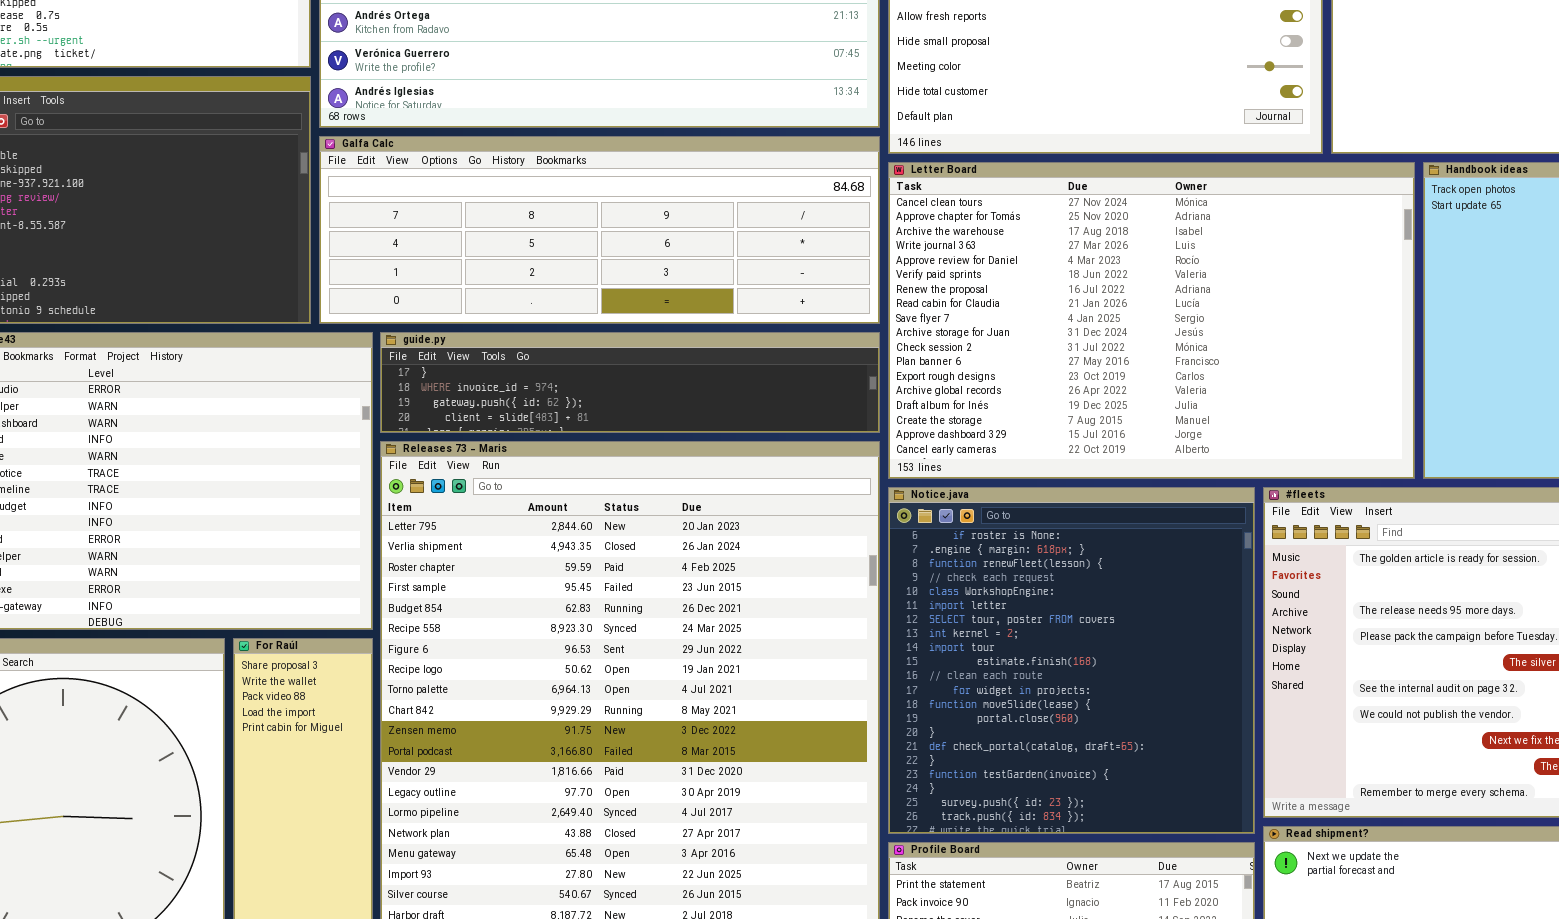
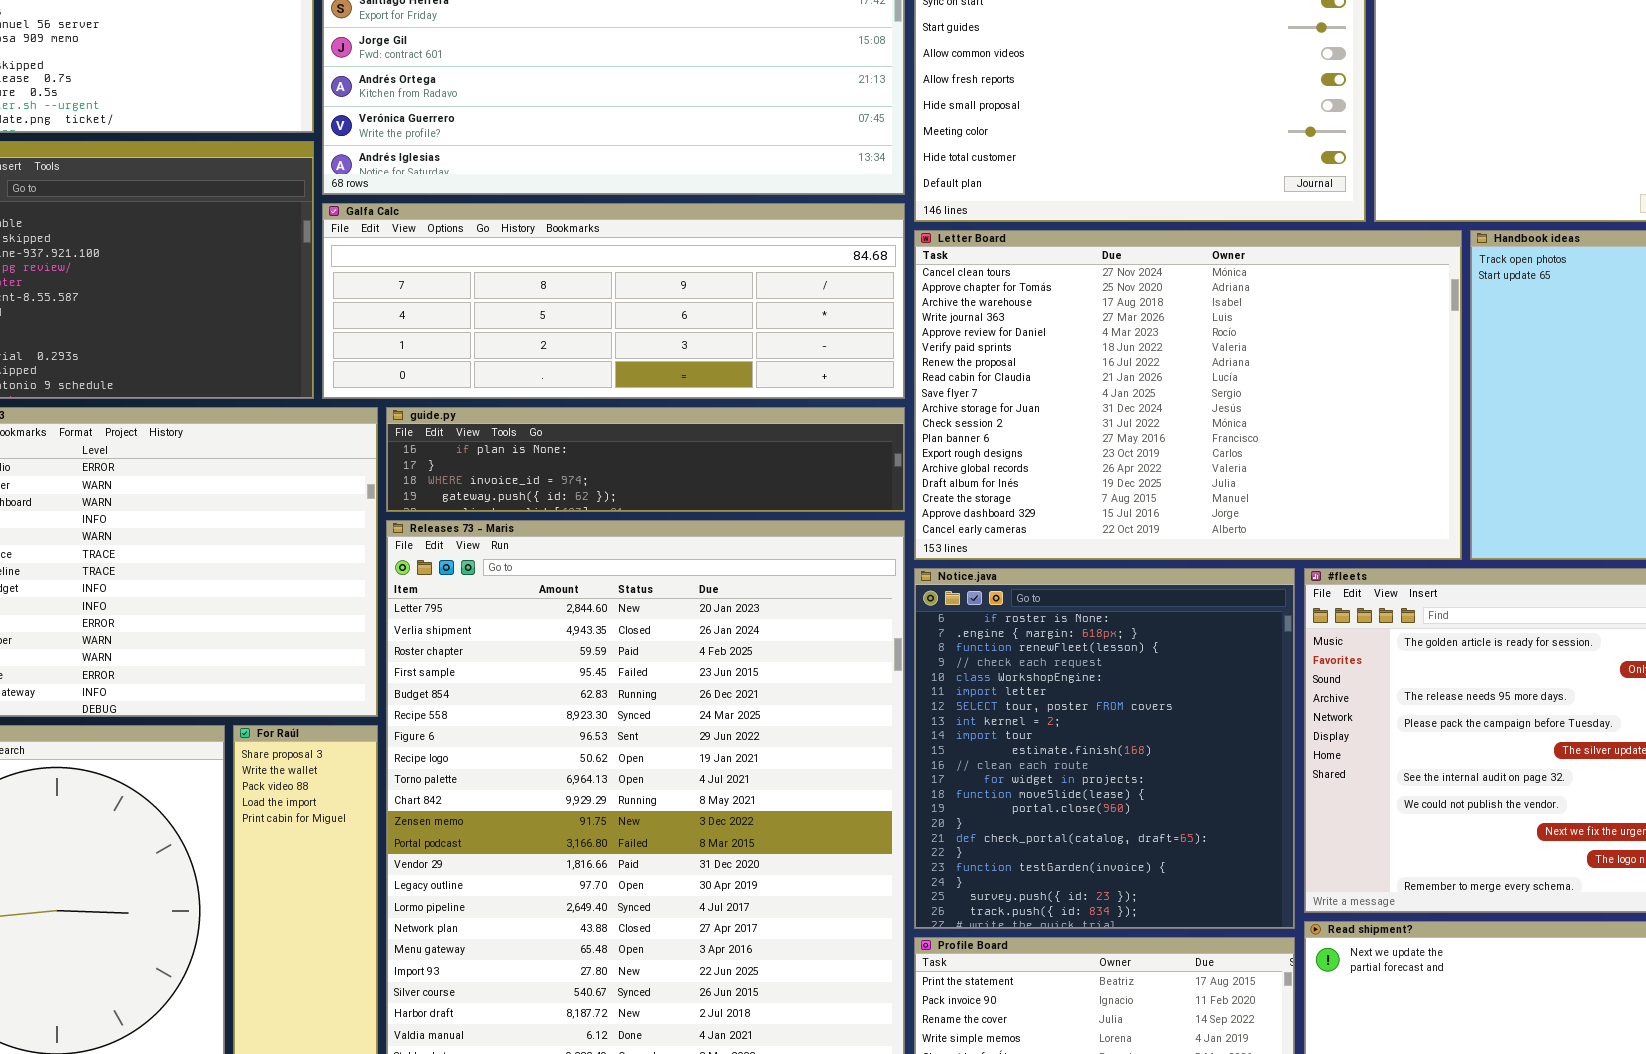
guide.py: [380,332,880,433] -> [386,407,905,512], scrolled up 1 row

